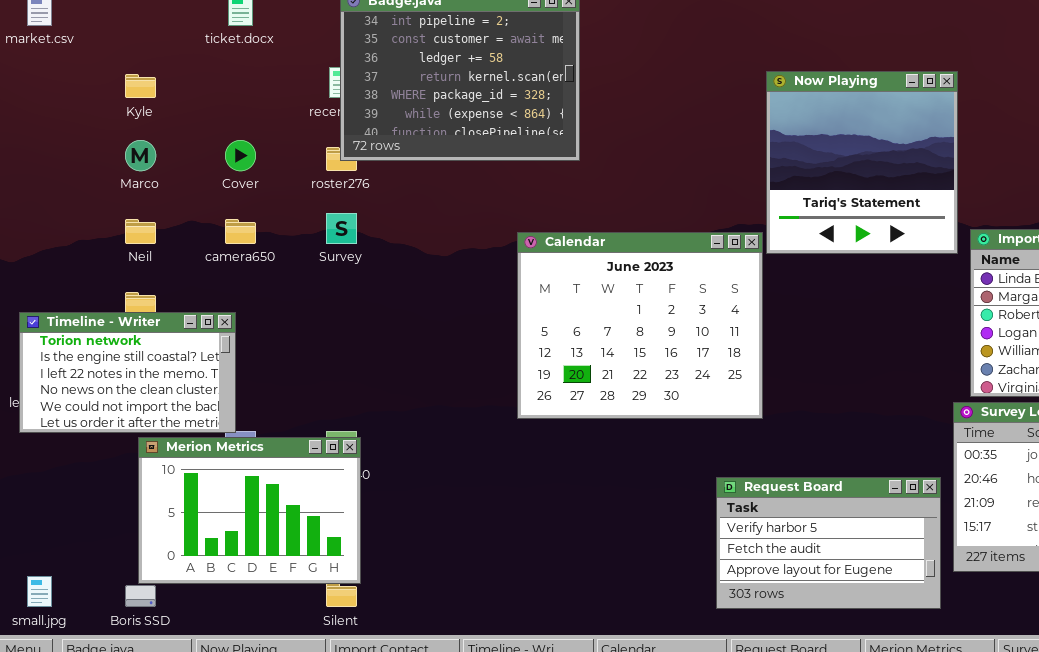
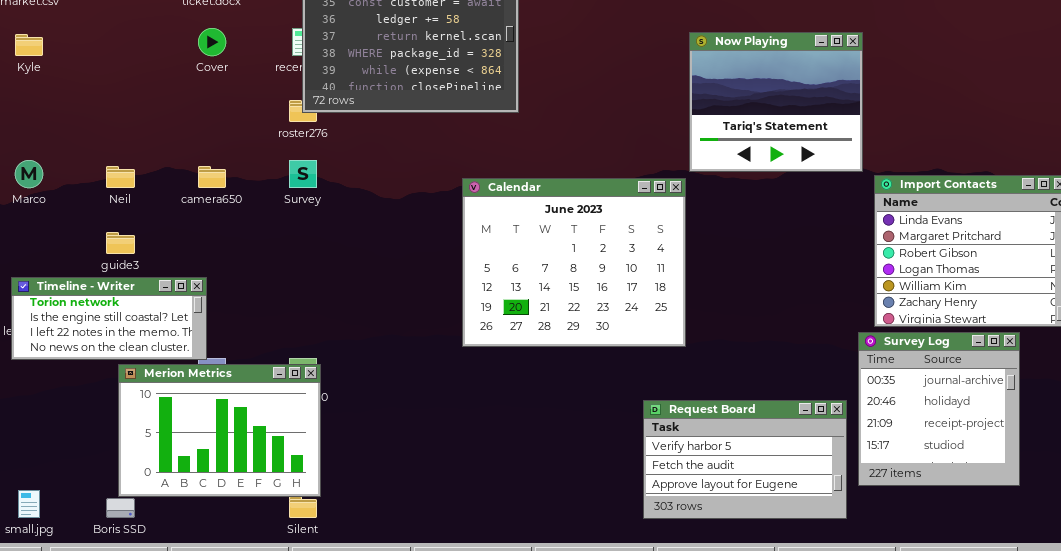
Now Playing: [766,71,958,254] -> [689,32,863,172], resized
Kyle: [125,74,156,98] -> [15,34,43,56], moved
Marco: [125,140,156,171] -> [15,160,43,188], moved
Cover: [225,140,256,171] -> [198,28,226,56], moved
Timeline - Writer: [19,312,236,433] -> [11,277,207,360], resized

